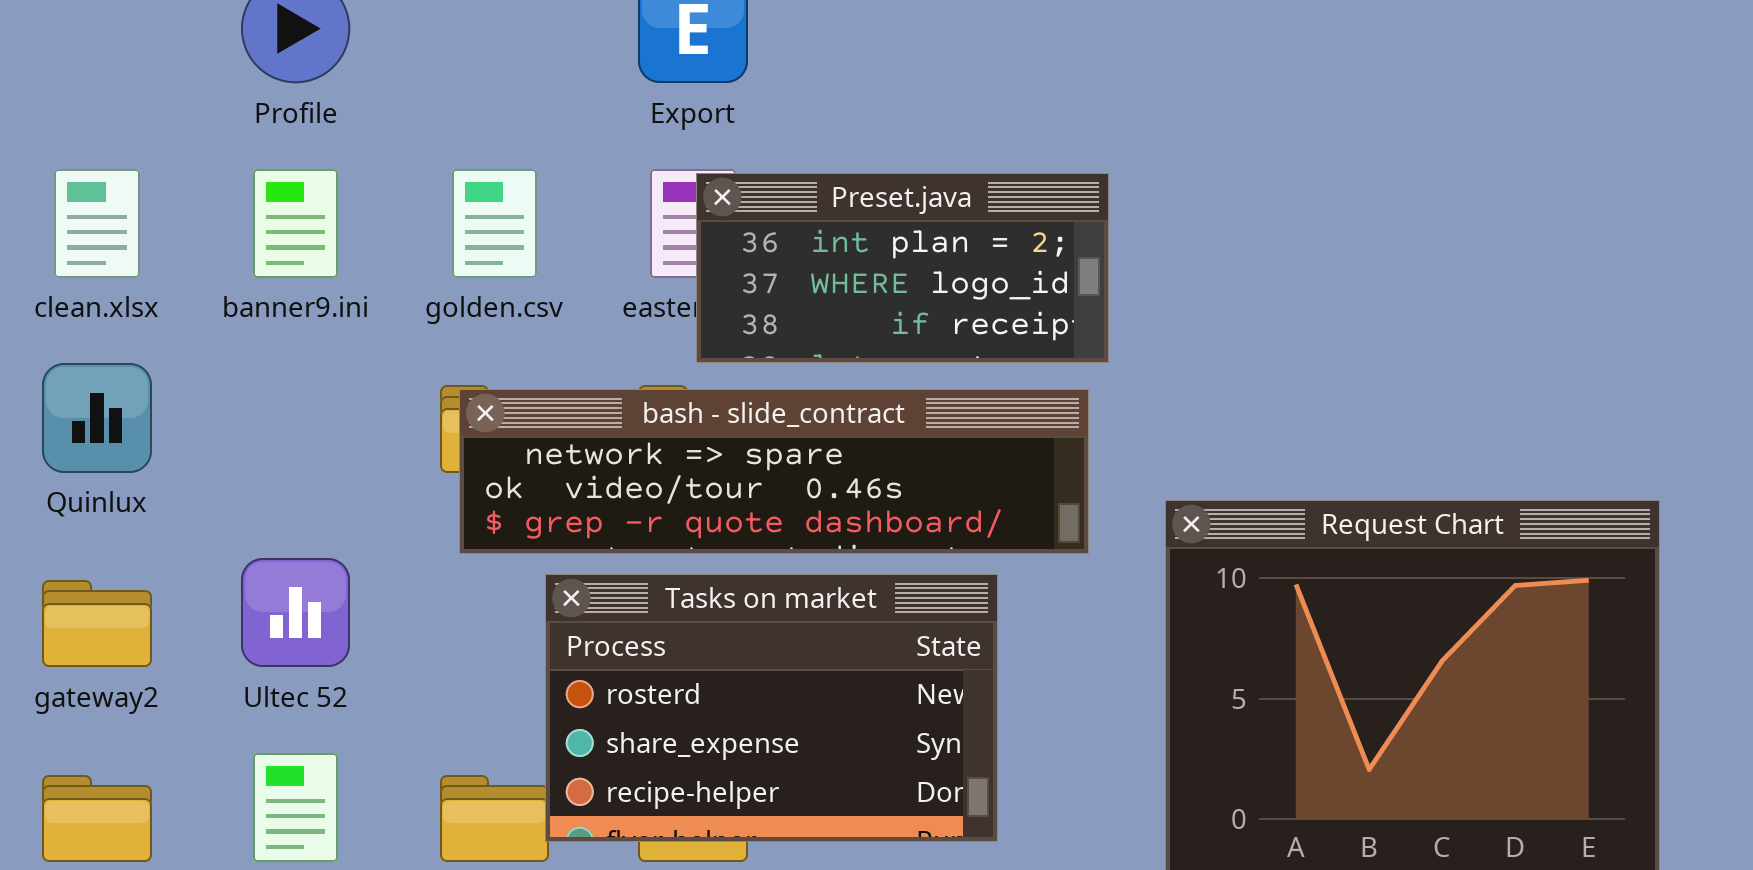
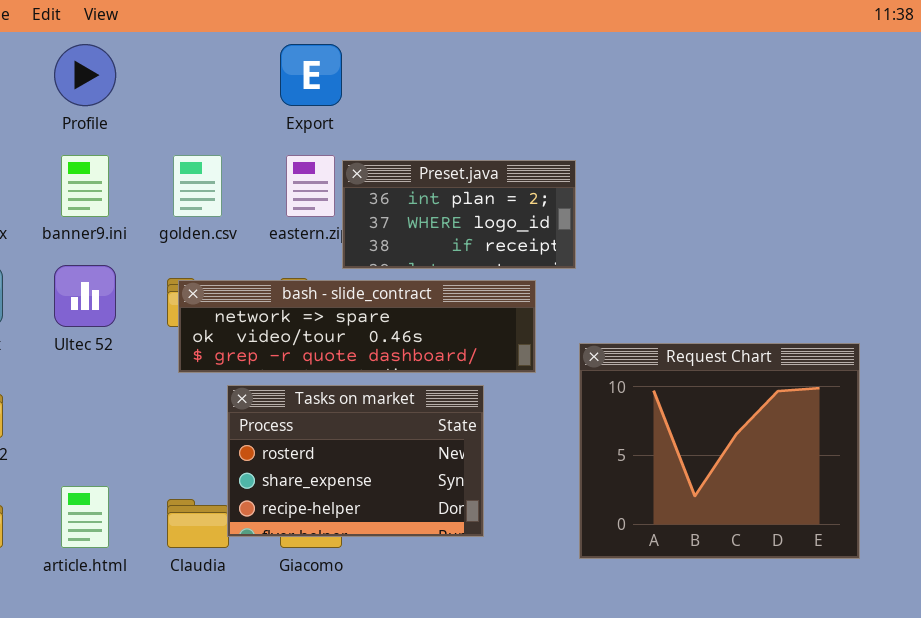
Preset.java: [696,173,1109,363] -> [342,160,576,269], moved
Ultec 52: [241,558,350,667] -> [54,265,116,327], moved

